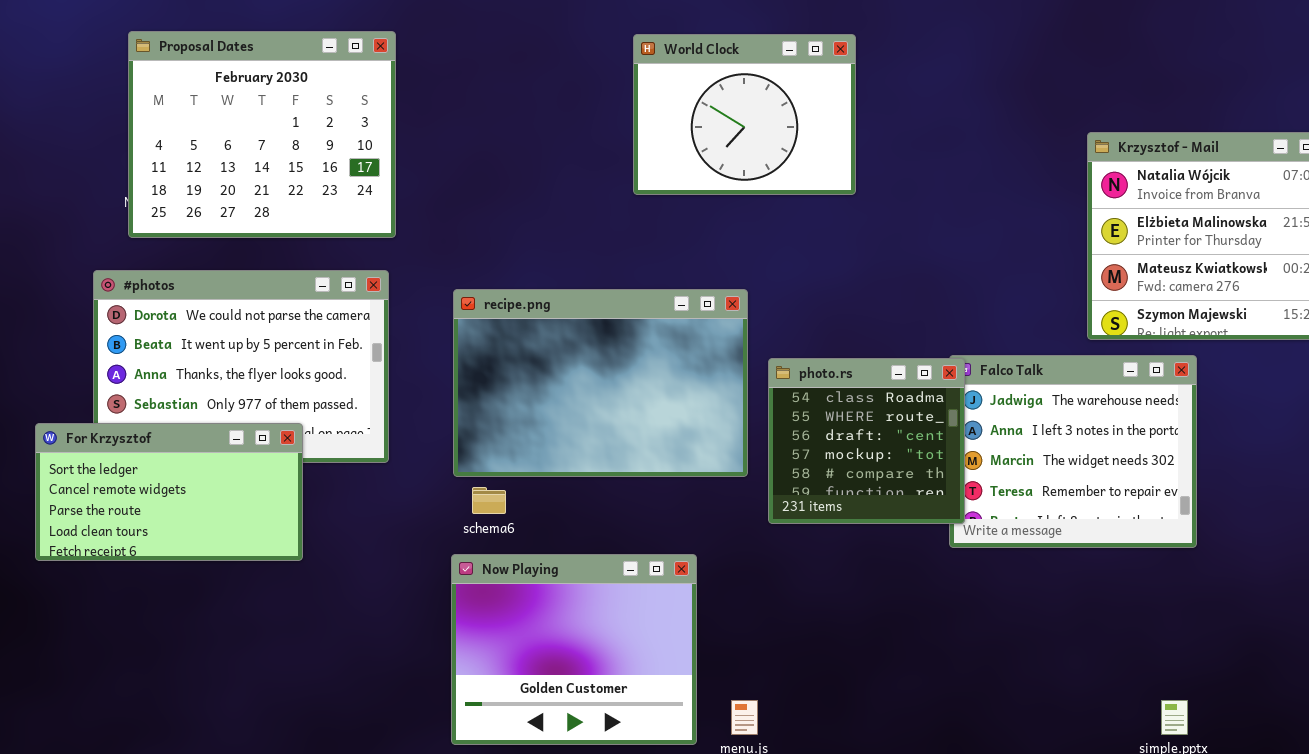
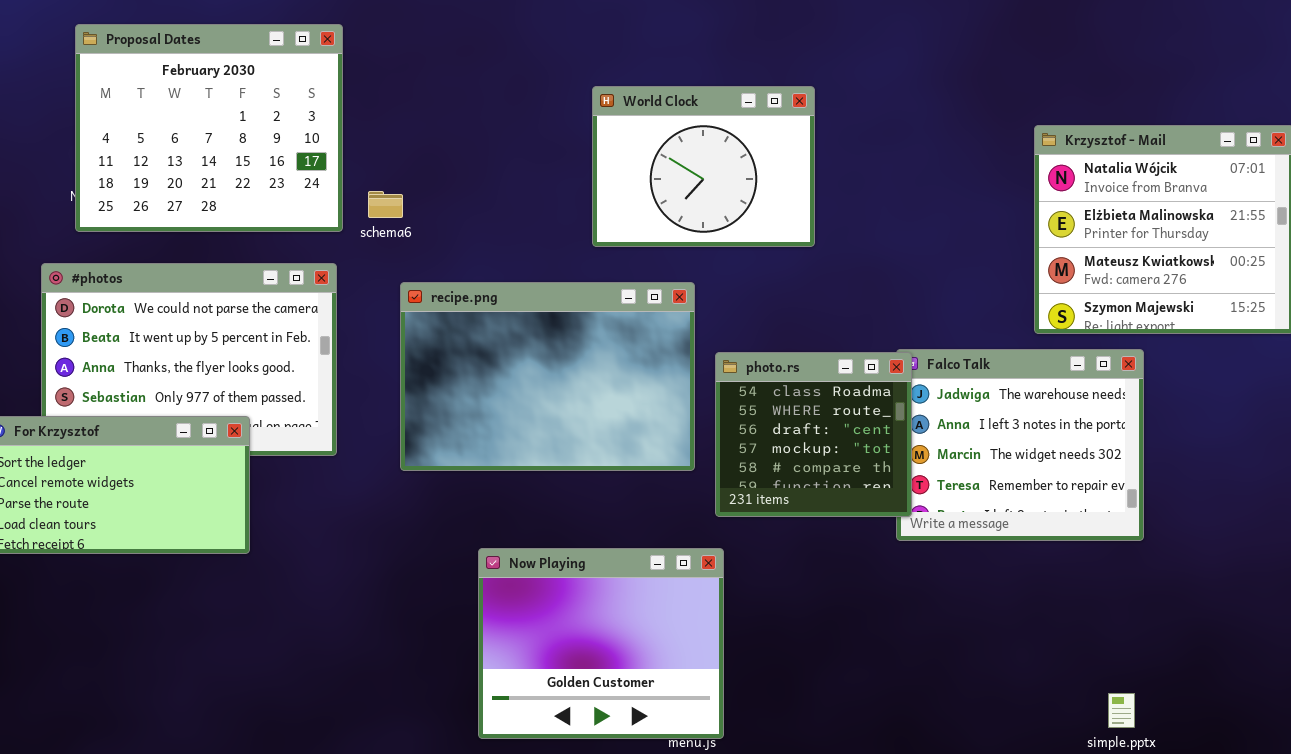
World Clock: [633,34,856,195] -> [592,86,815,247], moved
schema6: [472,487,506,514] -> [368,191,403,218], moved
Now Playing: [451,554,697,745] -> [478,548,724,739], moved

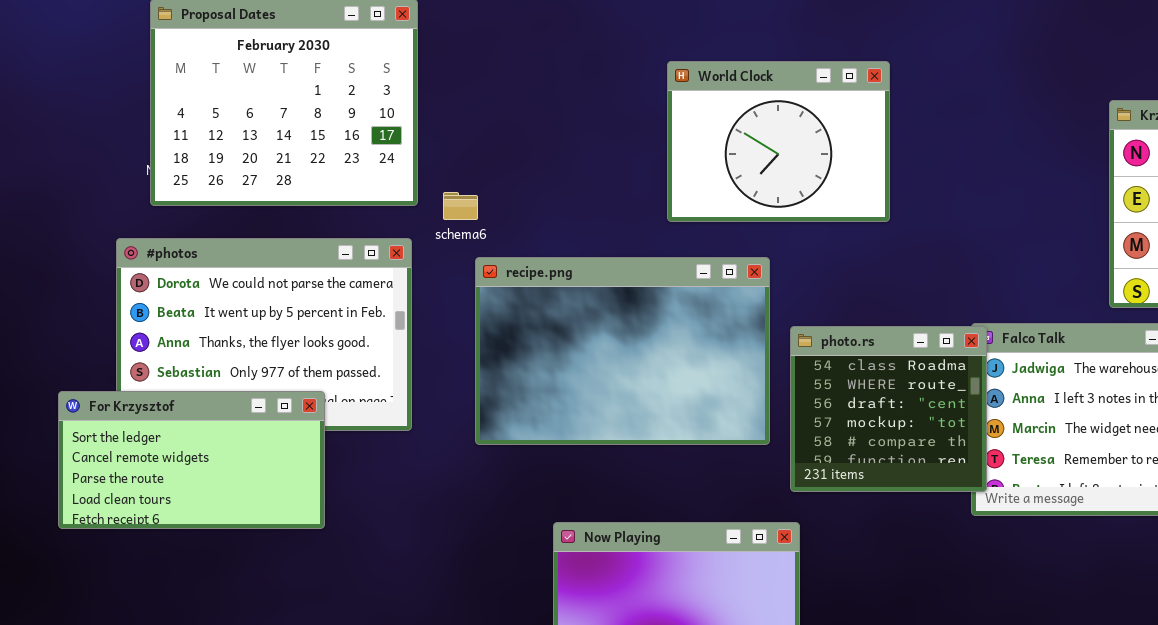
schema6: [368,191,403,218] -> [443,192,478,220], moved

